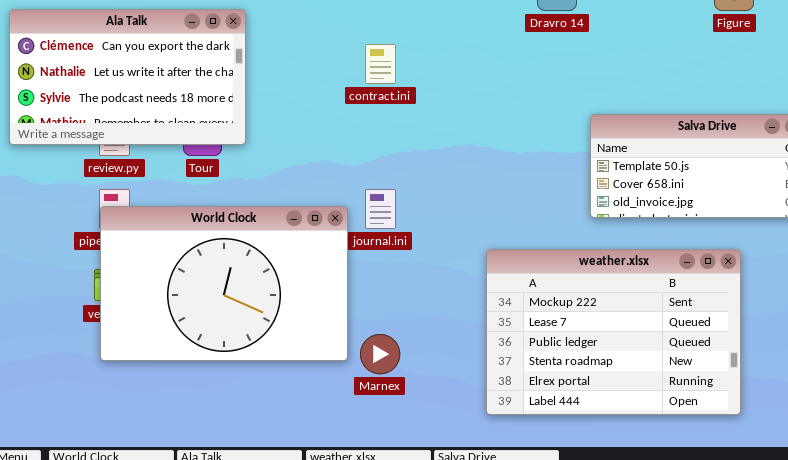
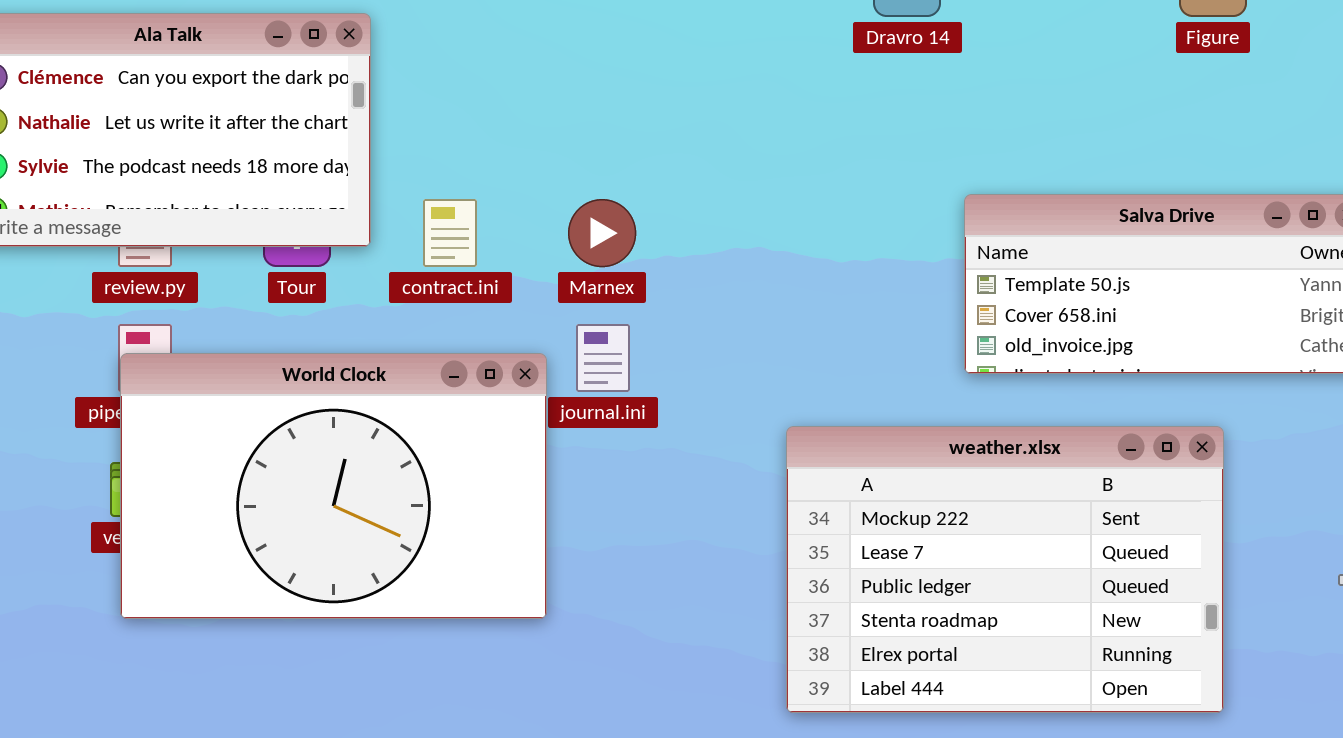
contract.ini: [365,44,396,84] -> [423,199,477,267], moved
Marnex: [360,334,400,374] -> [568,199,636,267], moved

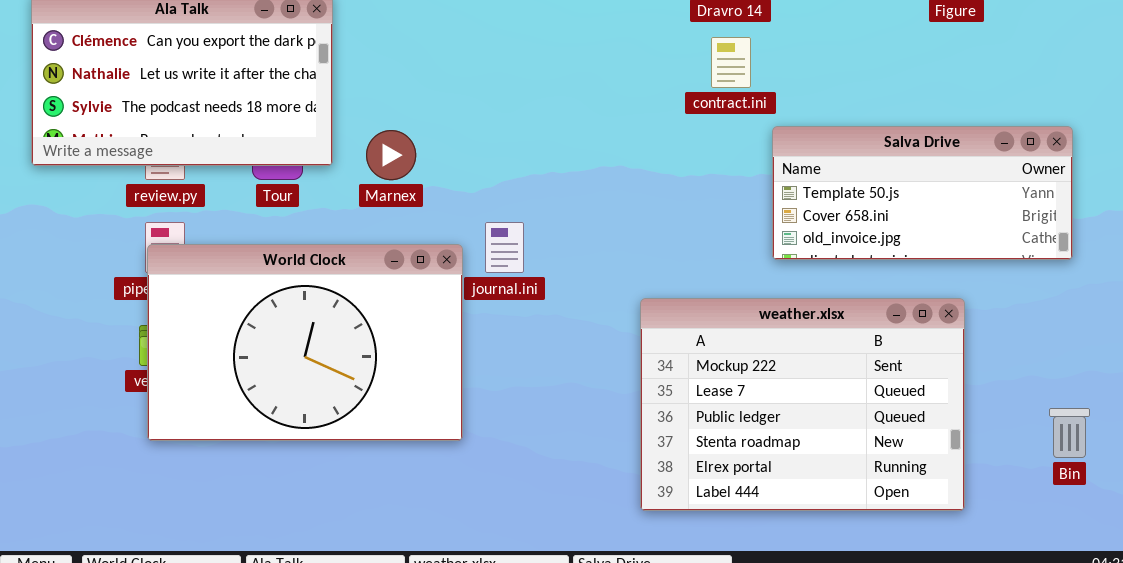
contract.ini: [423,199,477,267] -> [711,37,751,88], moved
Marnex: [568,199,636,267] -> [366,130,416,180], moved

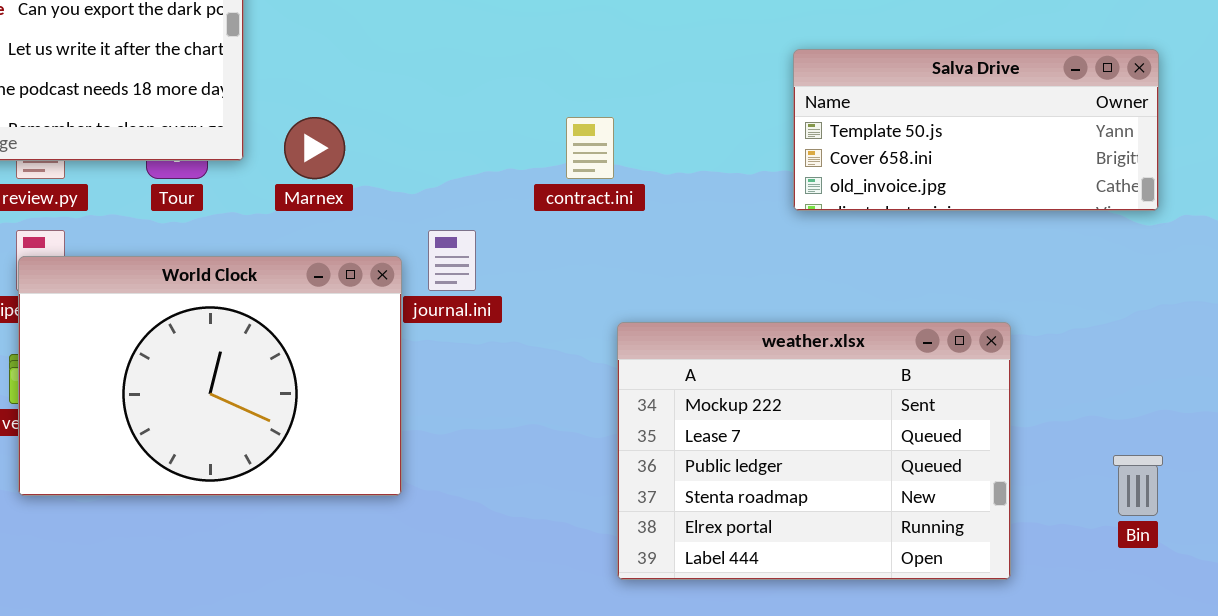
contract.ini: [711,37,751,88] -> [566,117,614,179], moved
Salva Drive: [772,126,1073,260] -> [793,49,1159,211], moved

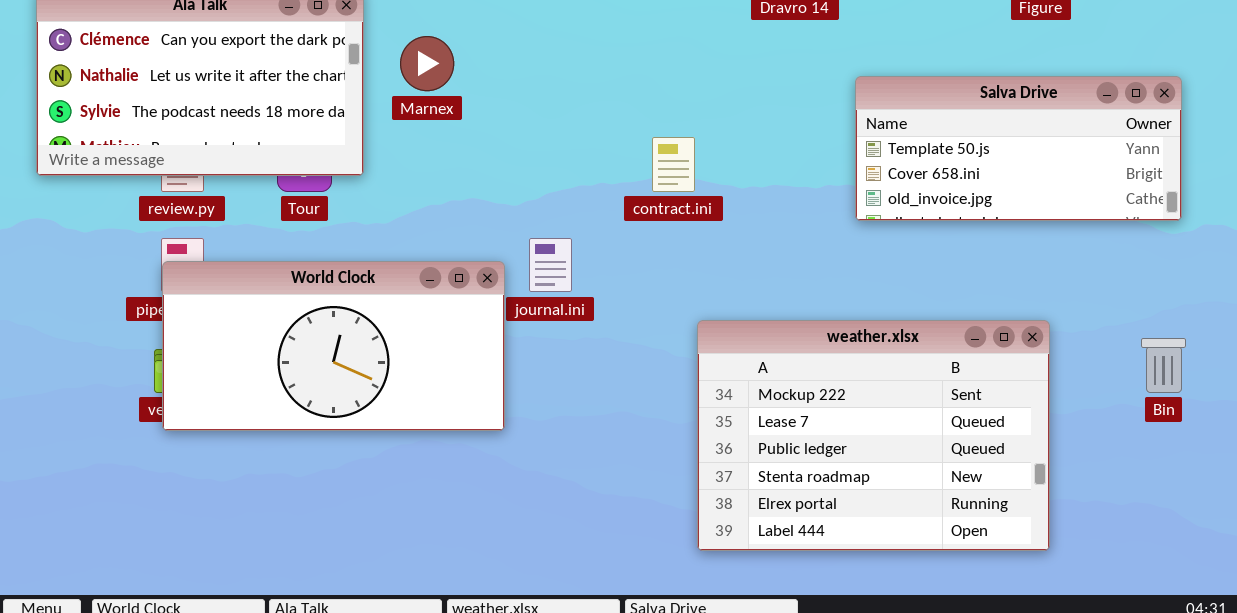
Marnex: [284,117,345,179] -> [400,36,454,91], moved
World Clock: [18,256,402,496] -> [162,261,505,431], resized
Bin: [1113,455,1163,516] -> [1141,338,1186,393], moved

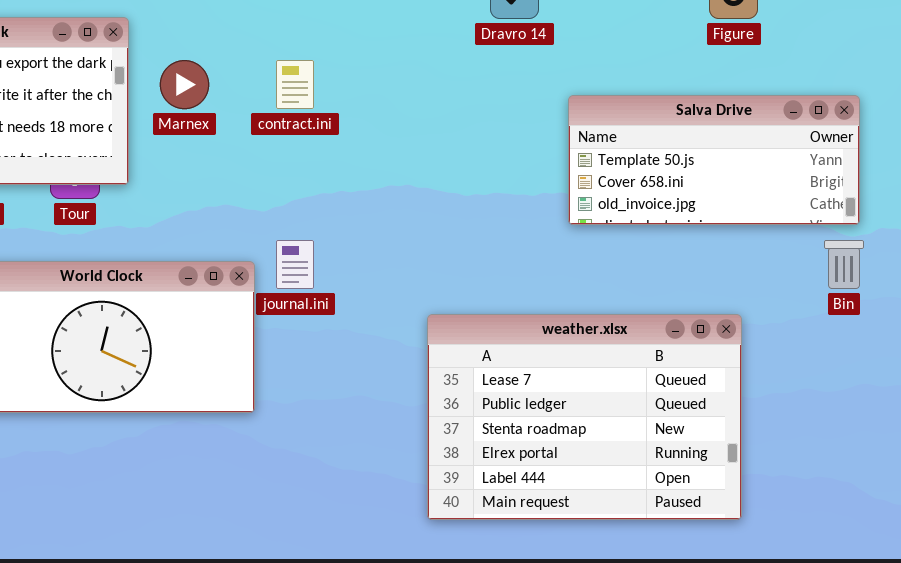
contract.ini: [652,137,695,192] -> [276,60,314,109], moved
weather.xlsx: [697,320,1050,551] -> [427,314,742,520], scrolled down 1 row
Bin: [1141,338,1186,393] -> [824,240,864,289], moved

